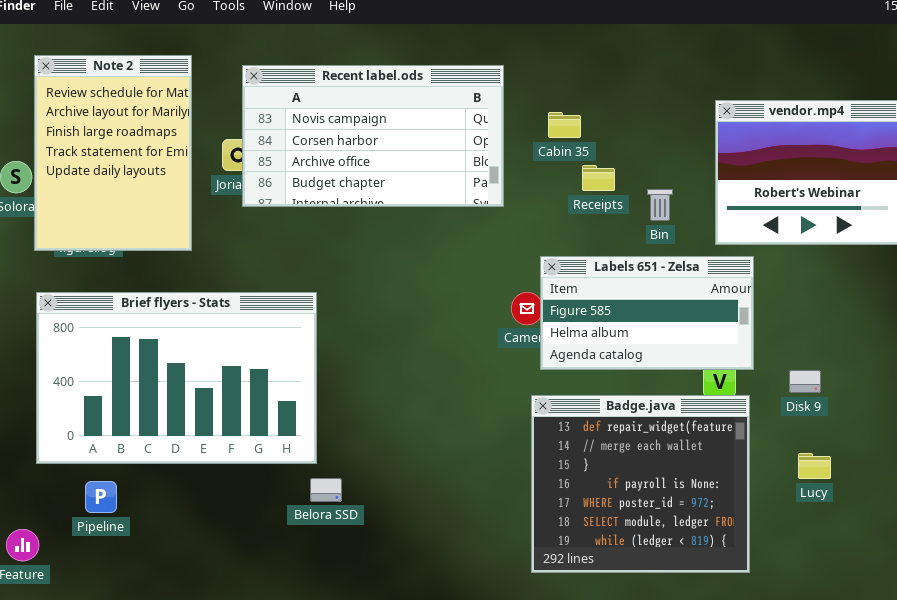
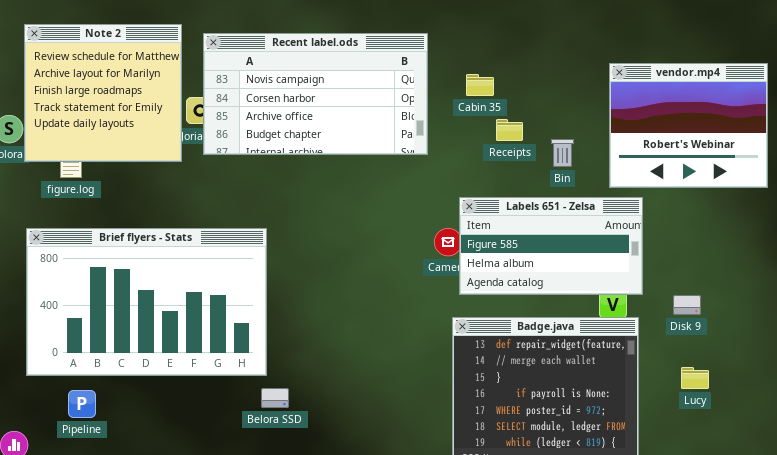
Note 2: [34,55,192,251] -> [24,24,182,162], resized

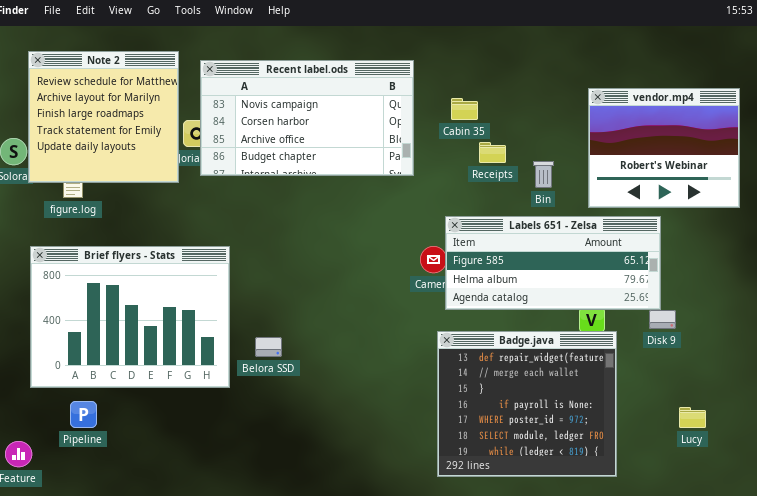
Labels 651 - Zelsa: [459,197,643,295] -> [445,216,661,310], resized
Brief flyers - Stats: [26,228,267,376] -> [30,246,230,388], resized
Lucy: [681,367,709,389] -> [679,407,706,428], moved
Belora SSD: [261,388,289,408] -> [255,337,282,357], moved

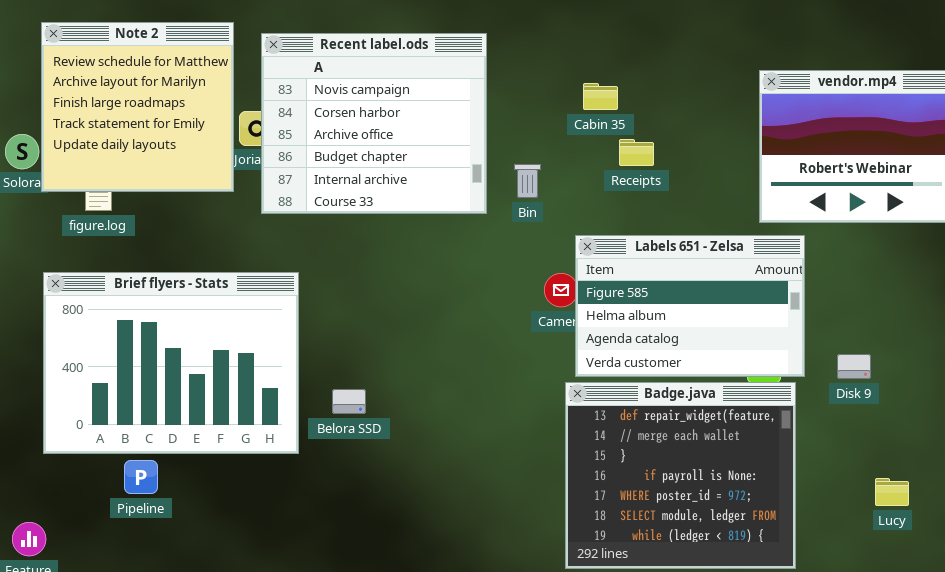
Recent label.ods: [200,60,414,176] -> [261,33,487,214], resized
Bin: [533,161,554,188] -> [514,164,541,198], moved
Labels 651 - Zelsa: [445,216,661,310] -> [575,235,805,377], resized
Pipeline: [70,401,97,428] -> [124,460,158,494], moved

